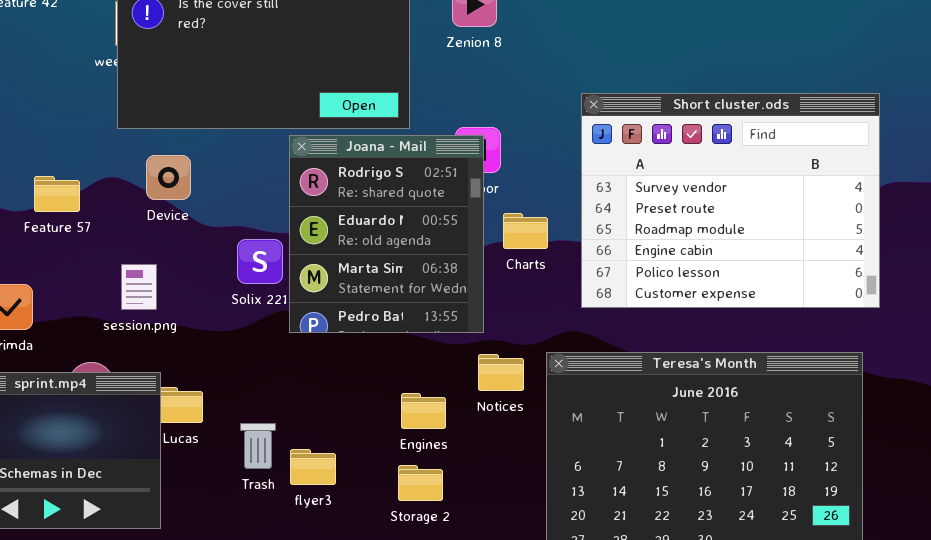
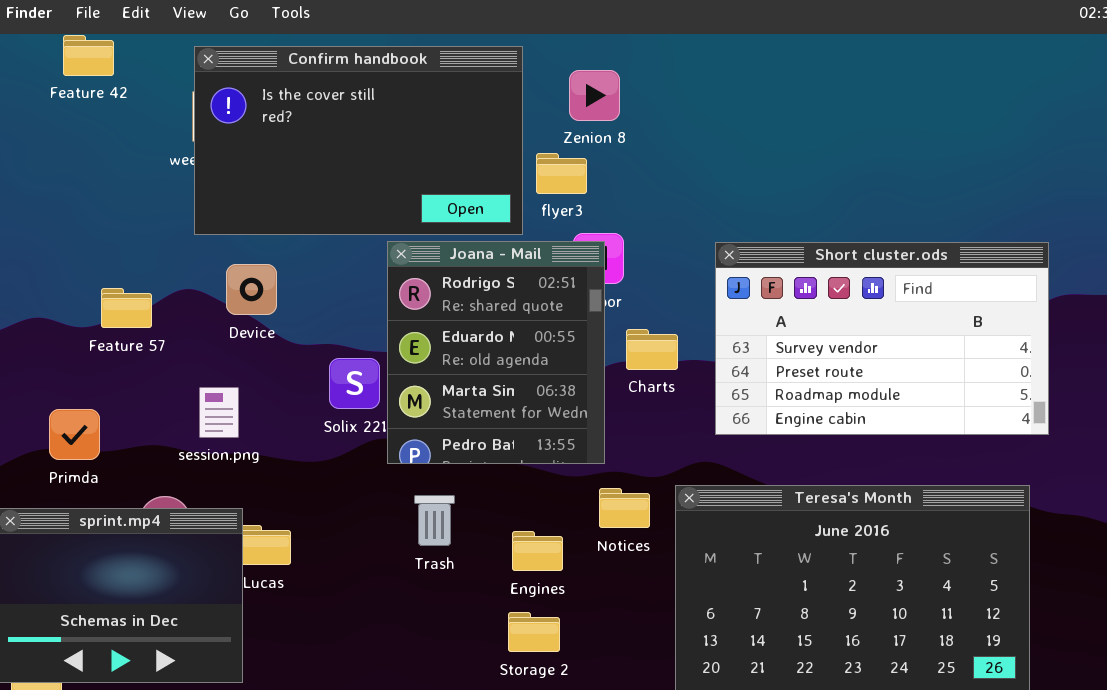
Short cluster.ods: [581,93,880,308] -> [715,242,1049,435], resized
Trash: [240,423,276,469] -> [414,495,455,546], moved
flyer3: [290,449,336,485] -> [536,153,587,194], moved

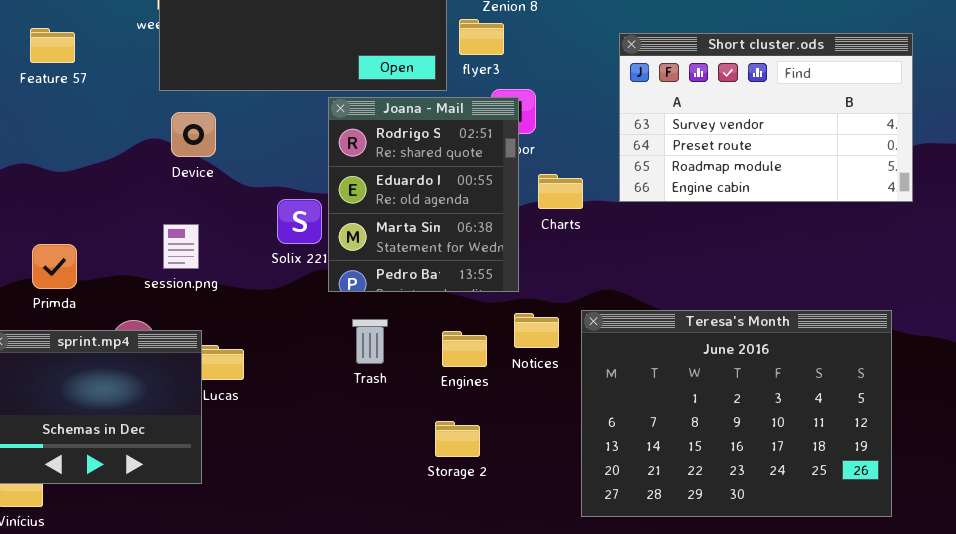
Short cluster.ods: [715,242,1049,435] -> [619,33,913,202], moved
Device: [226,264,277,315] -> [171,112,216,157], moved
Feature 57: [101,288,152,328] -> [30,28,75,63], moved
Engines: [512,531,563,571] -> [442,331,487,367], moved

